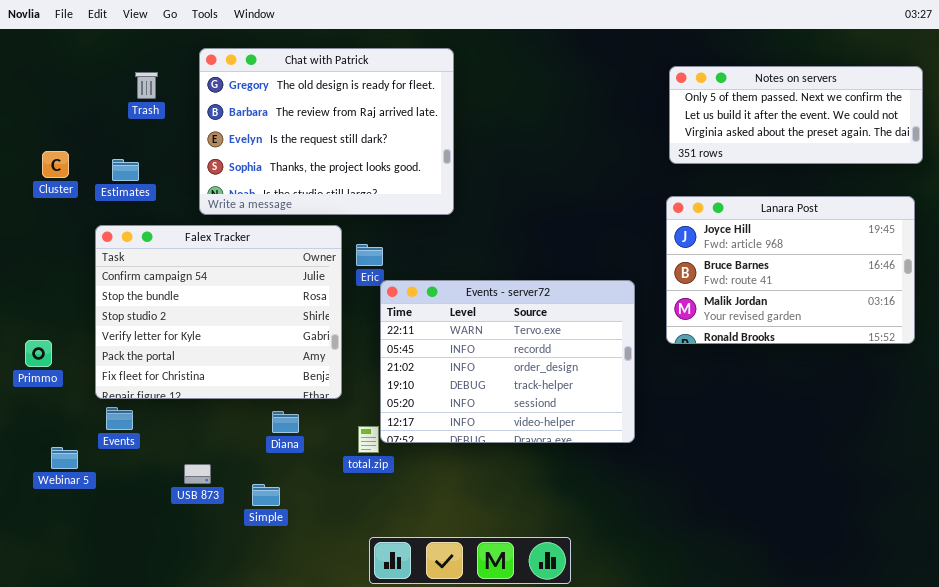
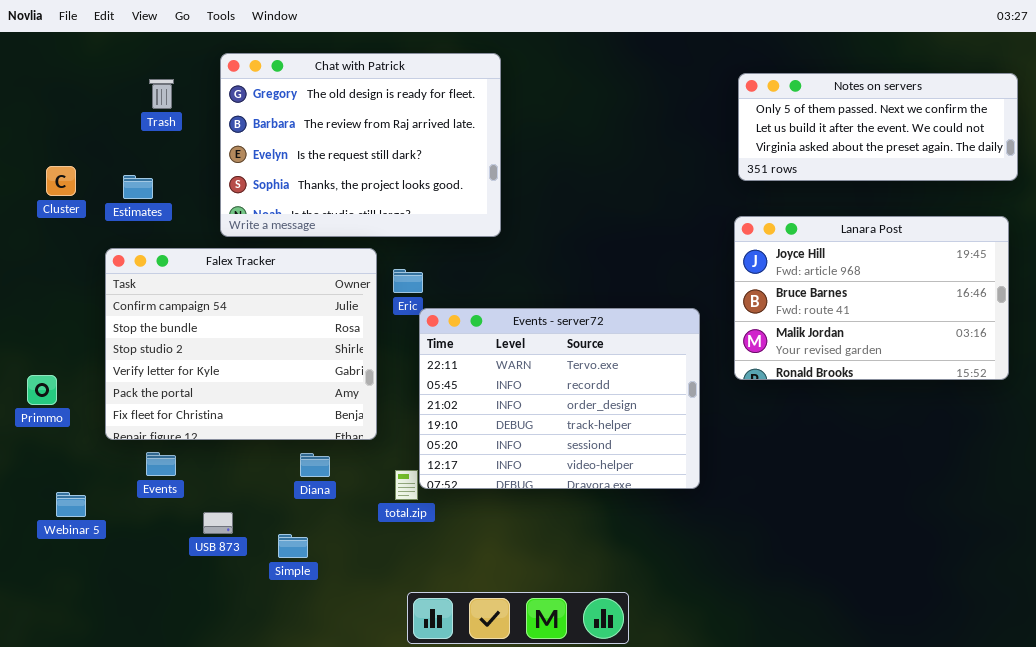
Events: [106,407,133,430] -> [146,452,176,476], moved

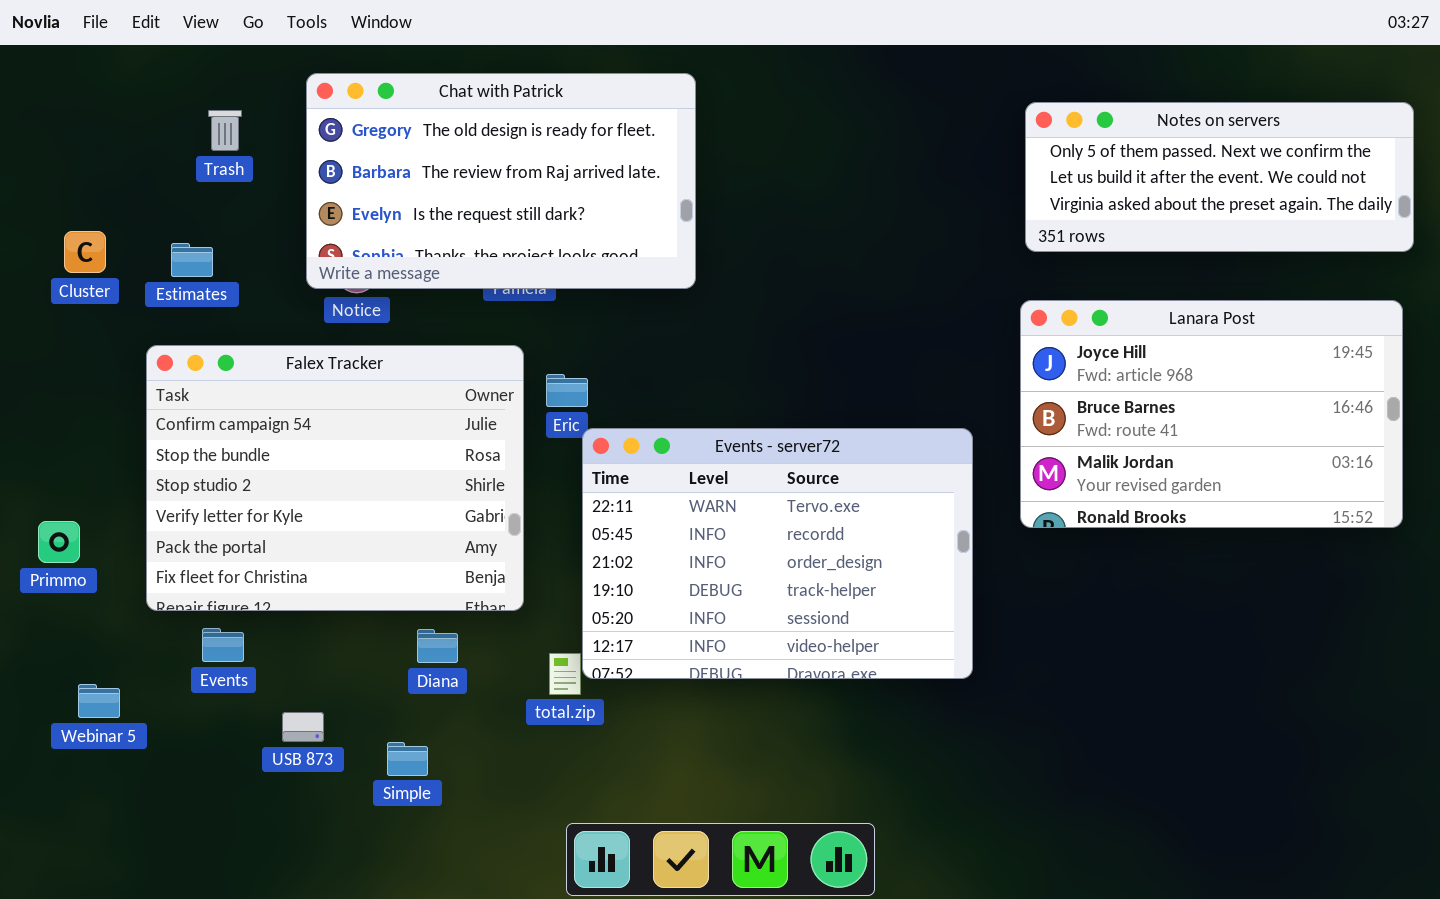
Chat with Patrick: [220,53,501,237] -> [306,73,696,289], resized

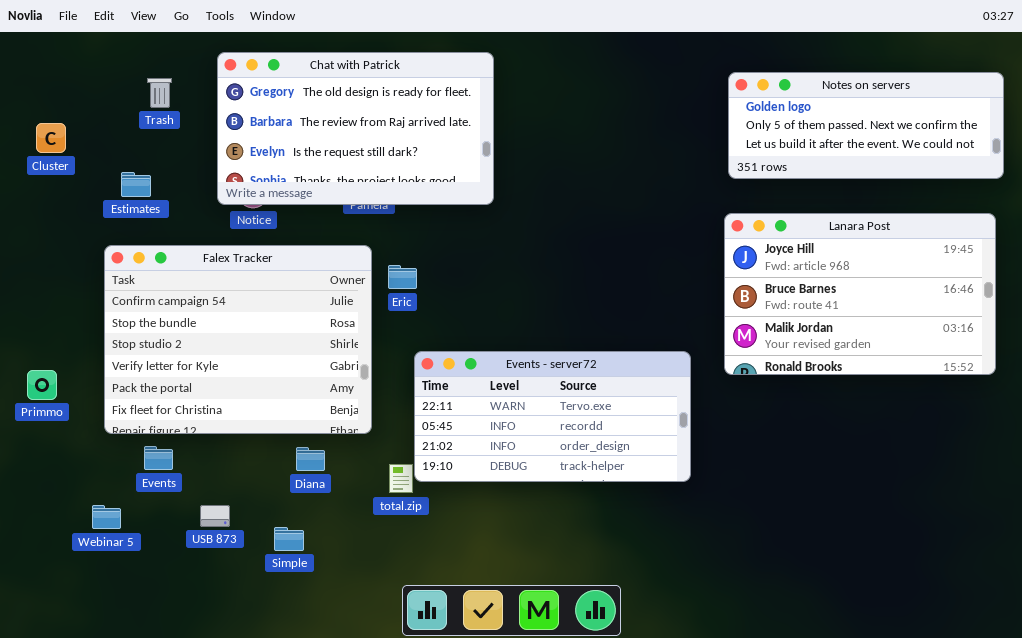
Notes on servers: [1025,102,1414,252] -> [728,72,1004,179], scrolled up 1 row
Cluster: [64,231,106,273] -> [36,123,66,153], moved
Events - server72: [582,428,973,679] -> [414,351,691,482], resized
Webinar 5: [78,684,120,718] -> [92,505,121,529], moved

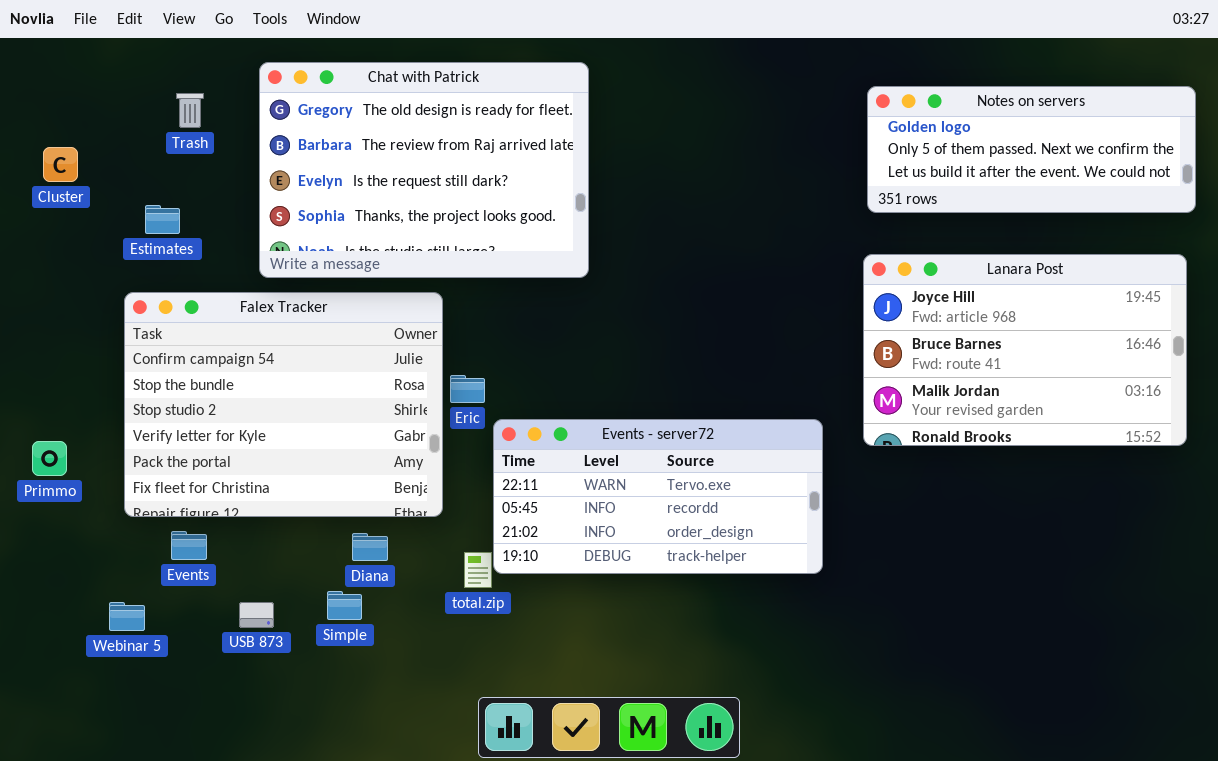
Chat with Patrick: [217,52,494,205] -> [259,62,589,278], resized
Eric: [388,265,417,289] -> [450,375,485,403], moved
Simple: [274,527,304,551] -> [327,591,362,620], moved

